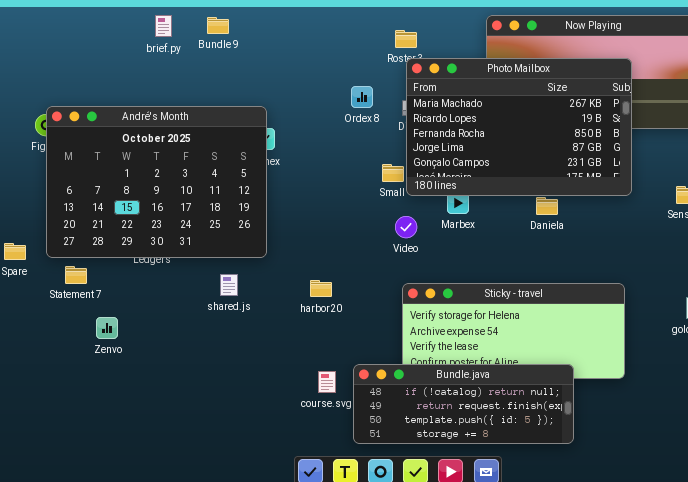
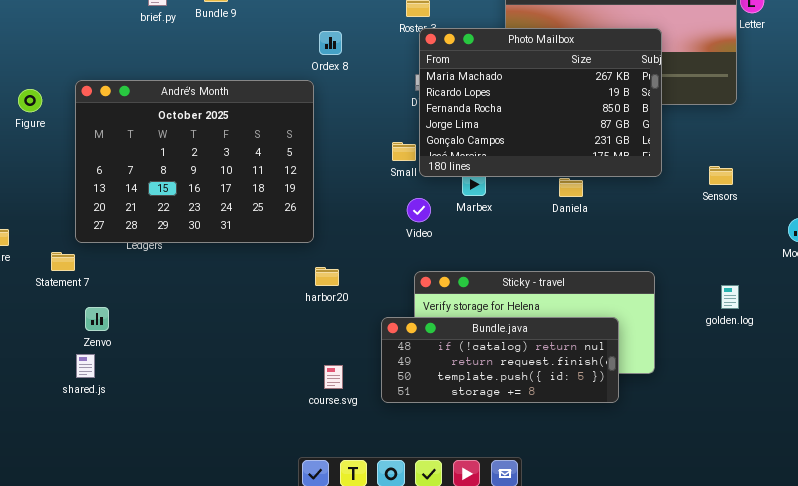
Ordex 8: [351,86,373,108] -> [319,31,342,55], moved
André's Month: [46,106,267,258] -> [75,80,314,243], moved
shared.js: [220,274,238,296] -> [76,354,95,378], moved
Bundle.java: [353,364,574,444] -> [381,317,619,403], moved

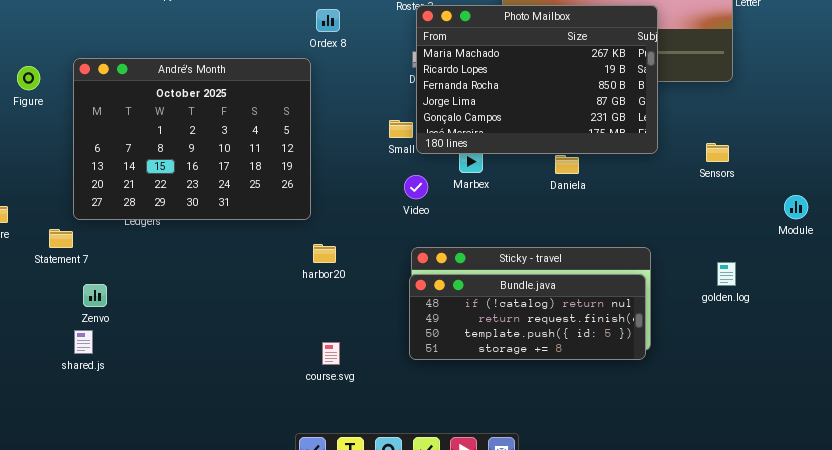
Bundle.java: [381,317,619,403] -> [409,274,646,360], moved

